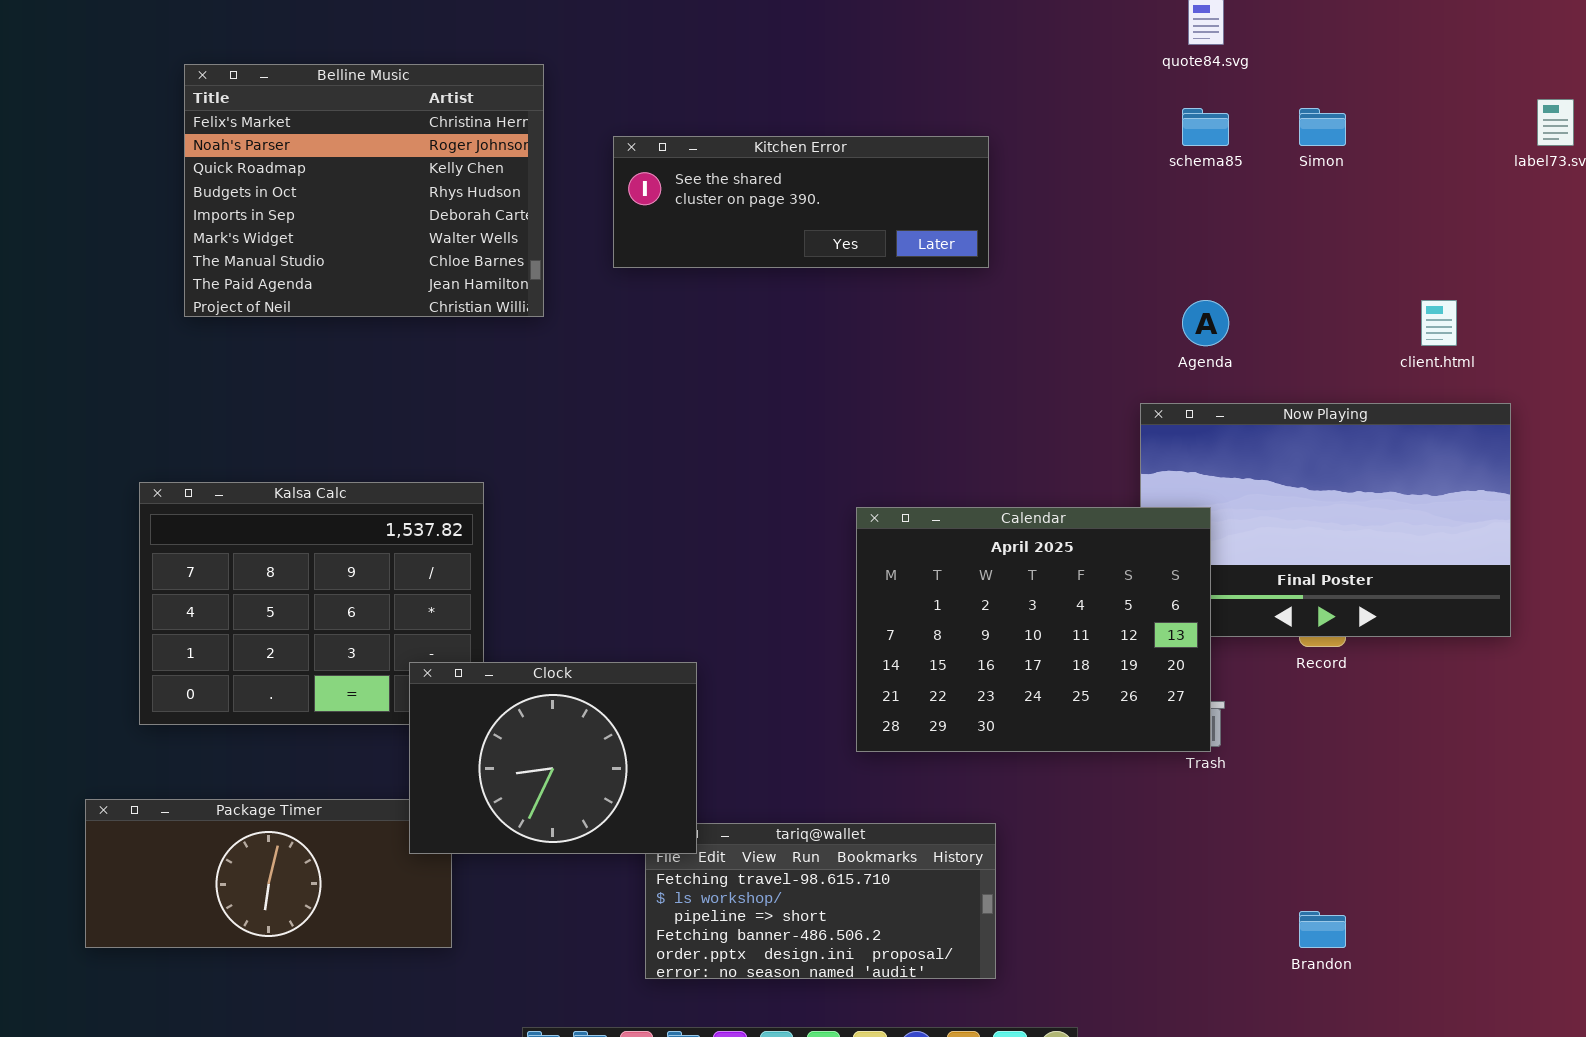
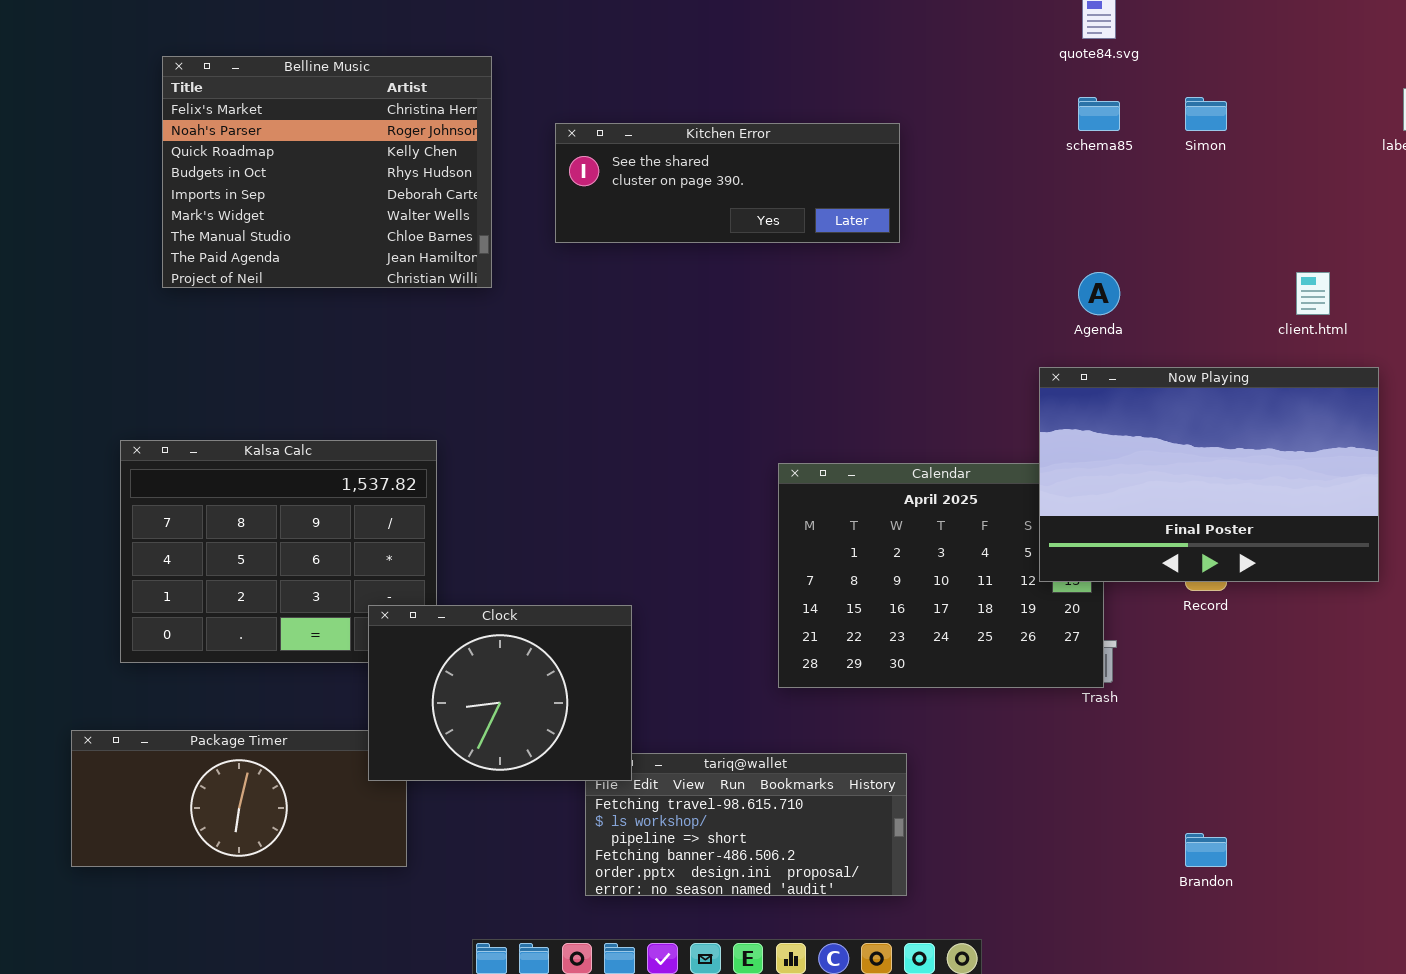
Now Playing: [1140,403,1511,637] -> [1039,367,1379,582], raised

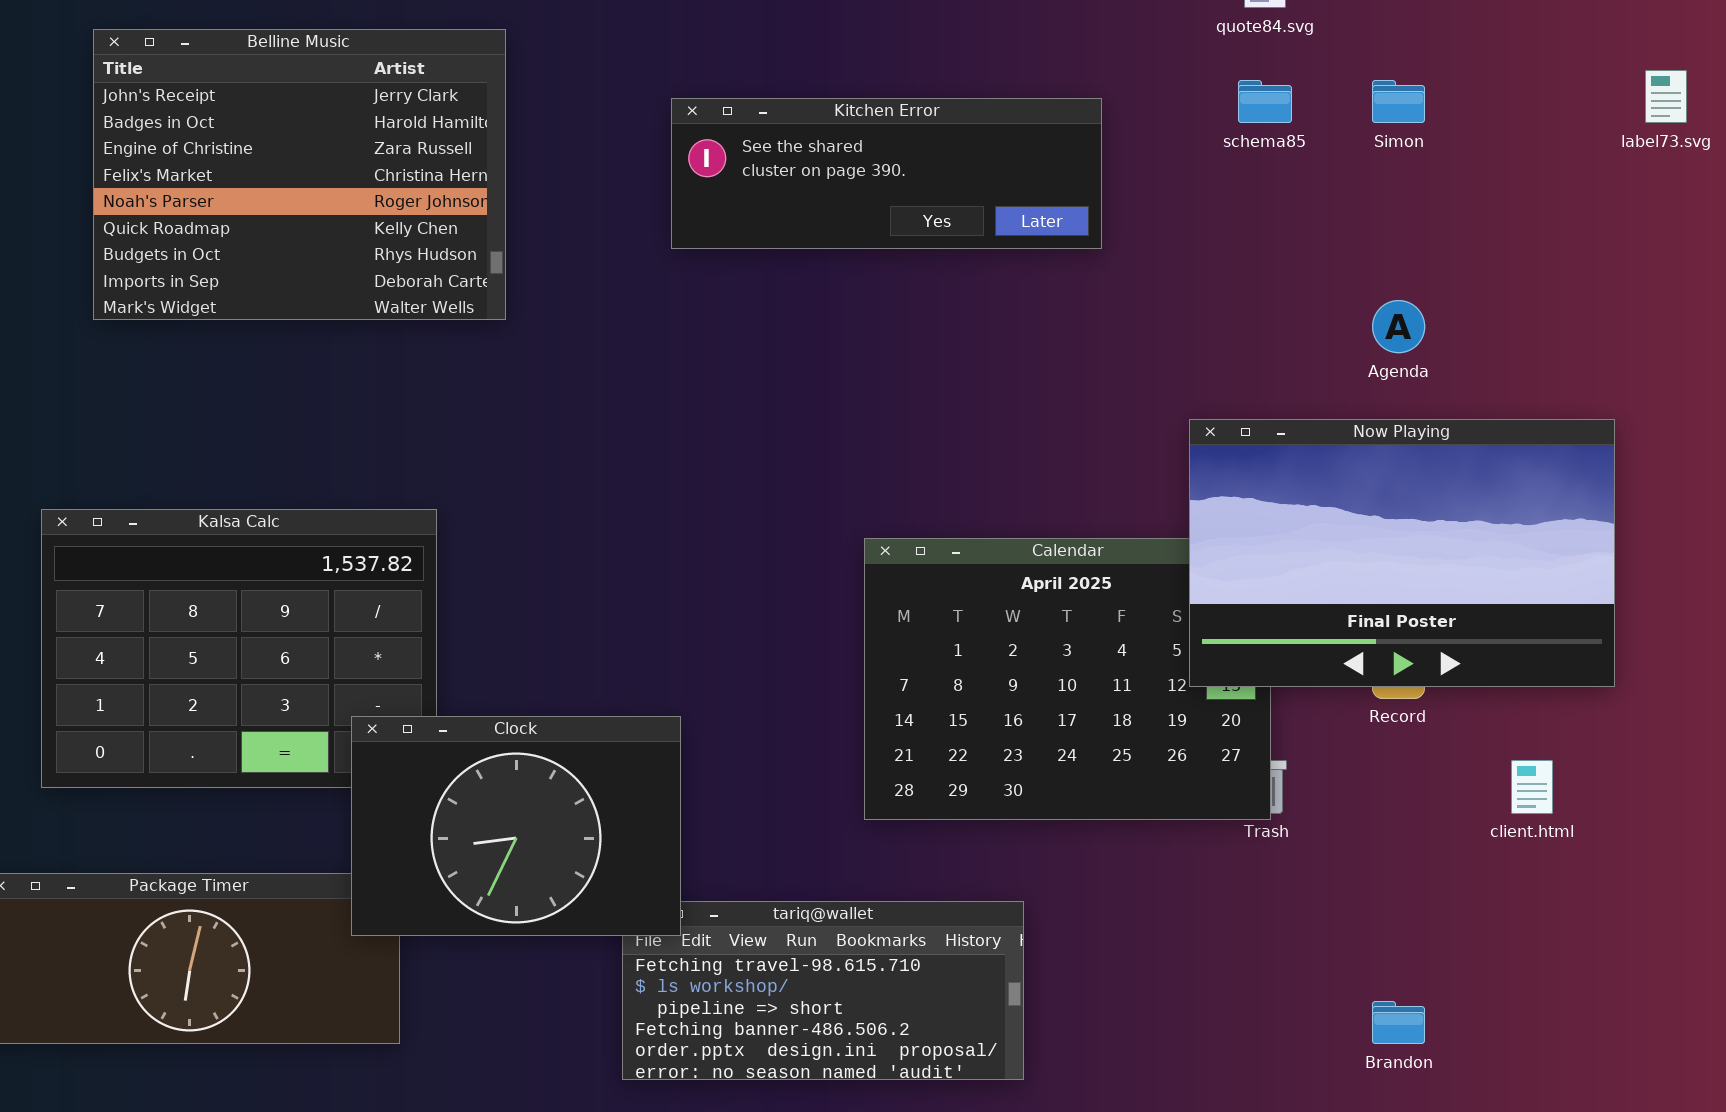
Belline Music: [162,56,492,288] -> [93,29,506,320], scrolled up 3 rows
Kitchen Error: [555,123,900,243] -> [671,98,1102,249], moved
Agenda: [1078,272,1120,315] -> [1372,300,1425,353], moved
client.html: [1296,272,1330,315] -> [1511,760,1553,814], moved

